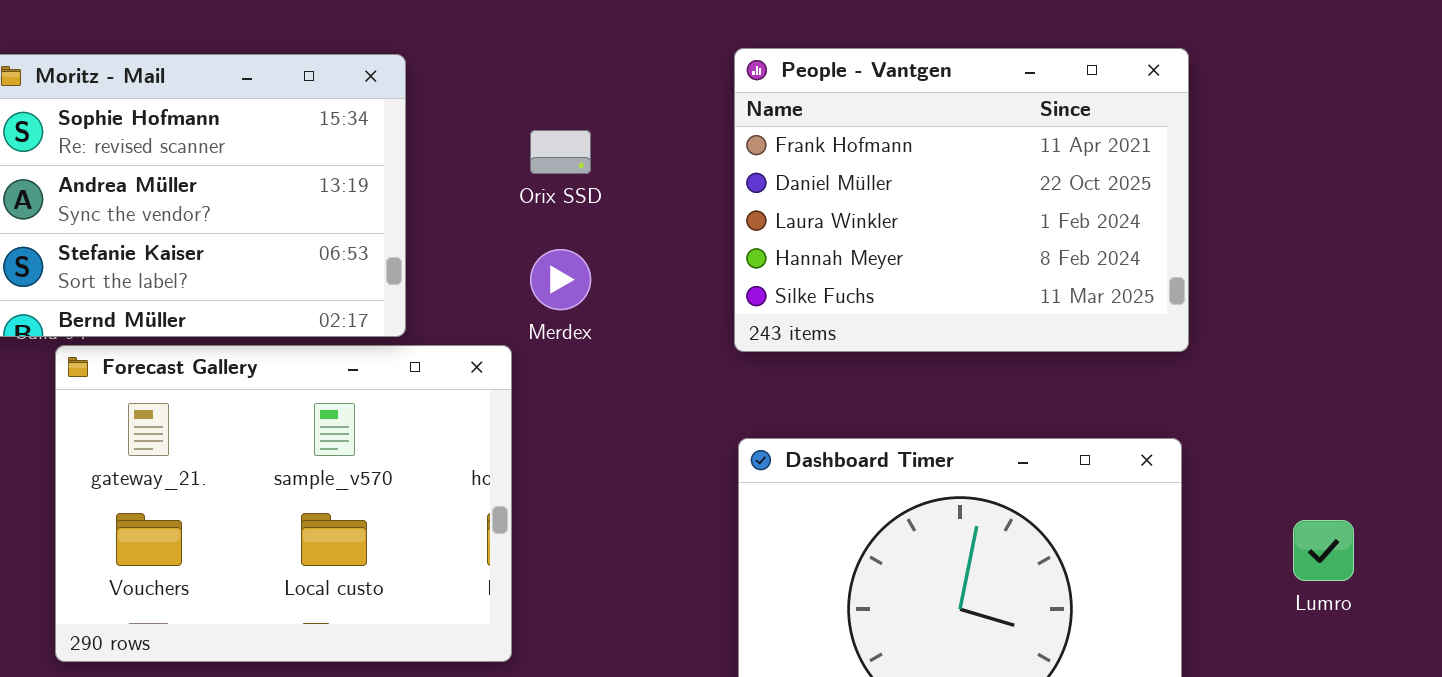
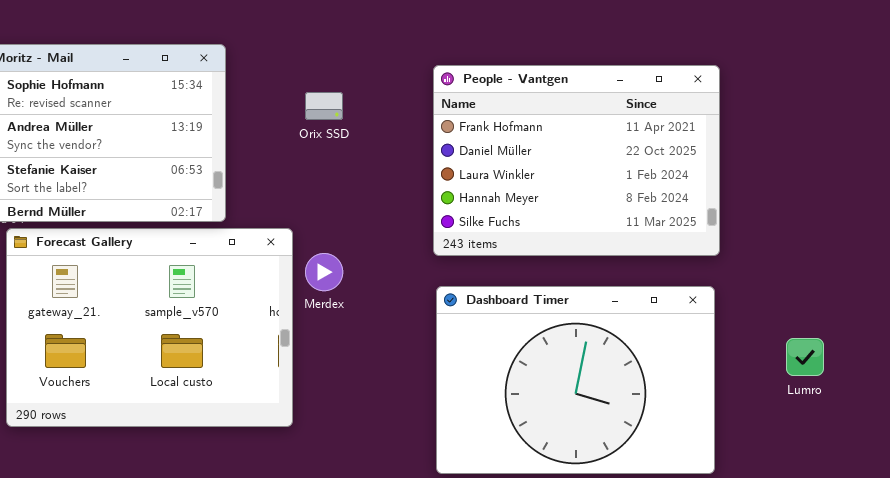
People - Vantgen: [734,48,1189,352] -> [433,65,720,256], moved
Merdex: [530,249,591,310] -> [305,253,343,291], moved

